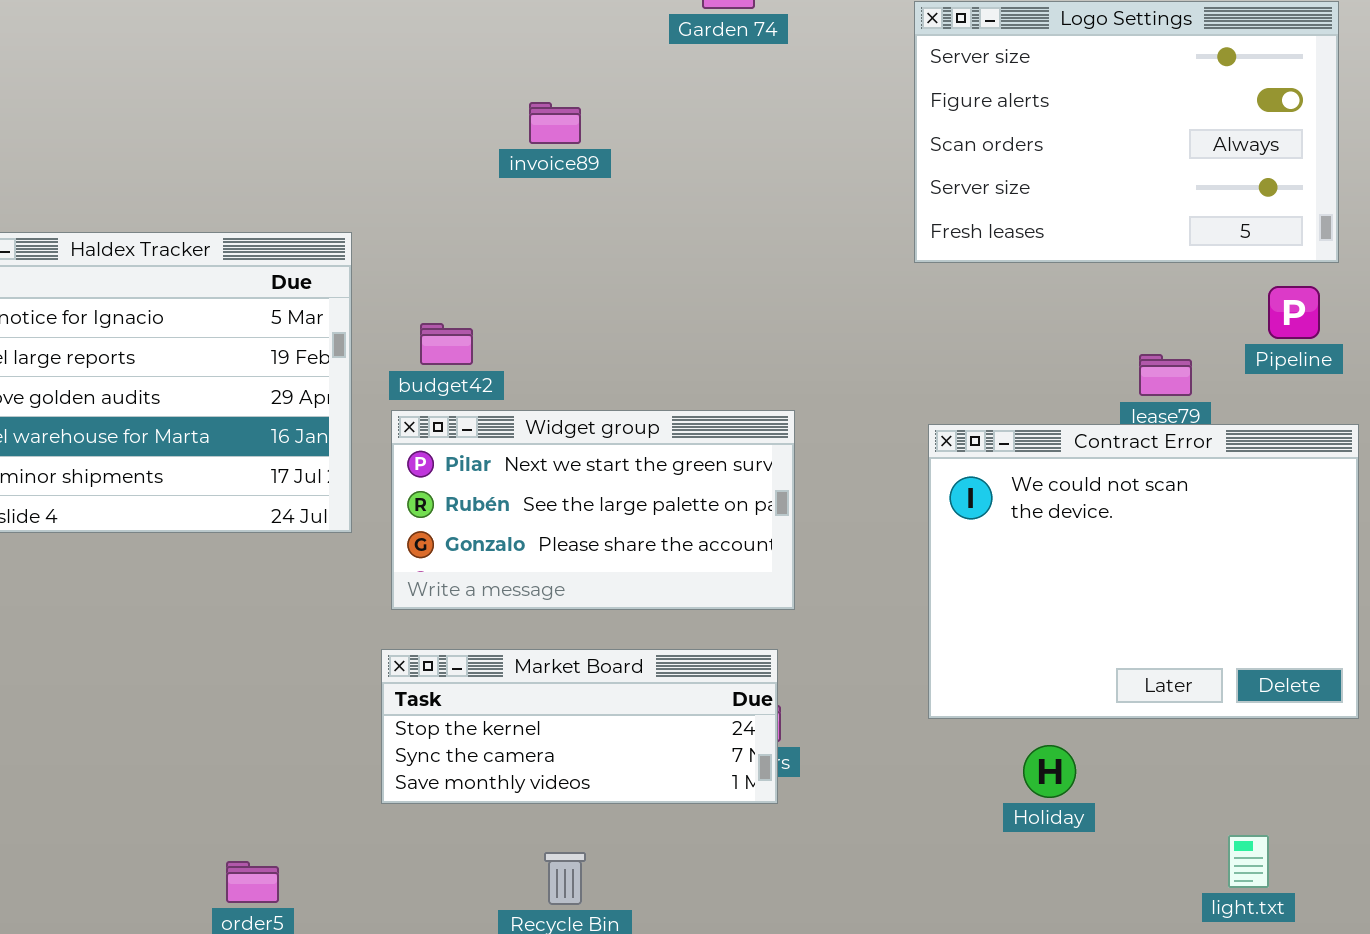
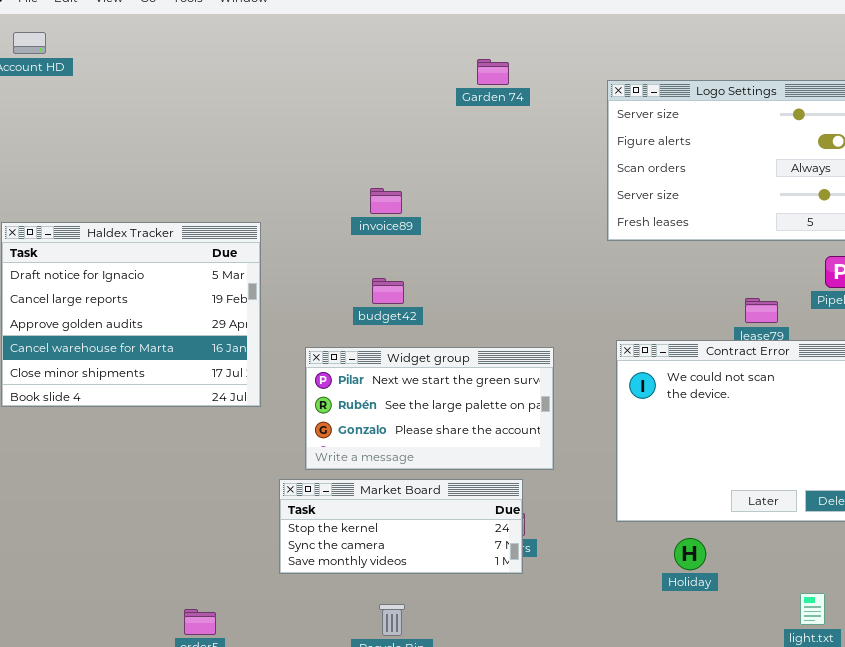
invoice89: [529,102,581,144] -> [370,188,402,214], moved
budget42: [420,323,473,365] -> [372,278,404,304], moved
Widget group: [391,410,795,610] -> [305,347,554,470], moved

